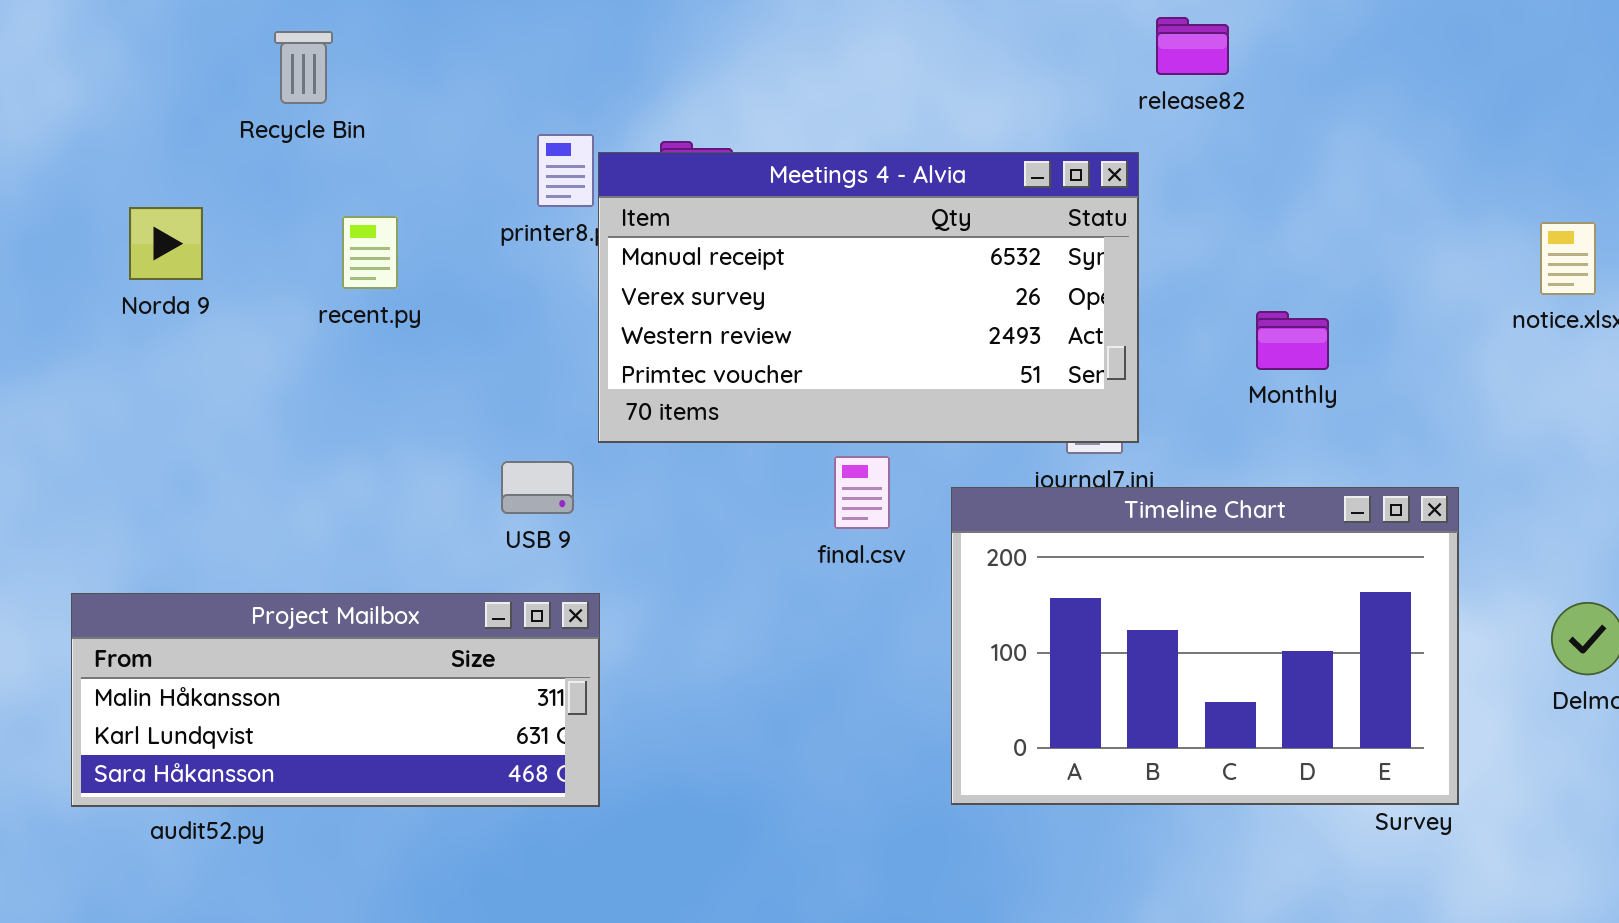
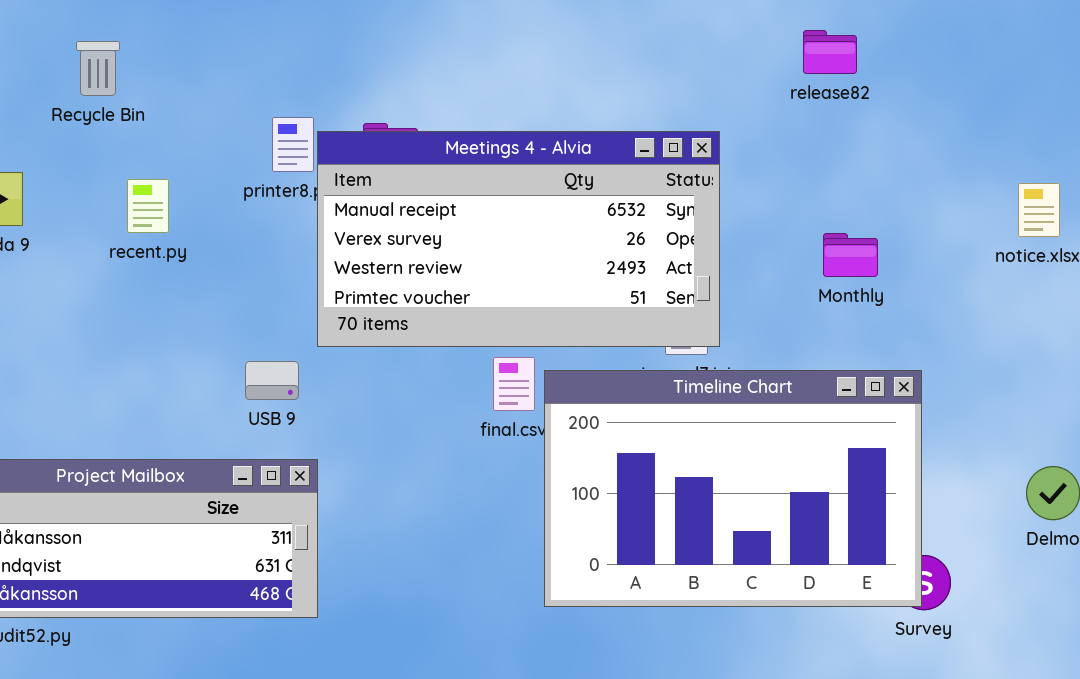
release82: [1156,17,1229,75] -> [803,30,857,74], moved
Monthly: [1256,311,1329,370] -> [823,233,878,277], moved
Timeline Chart: [951,487,1459,805] -> [544,370,922,607], moved

